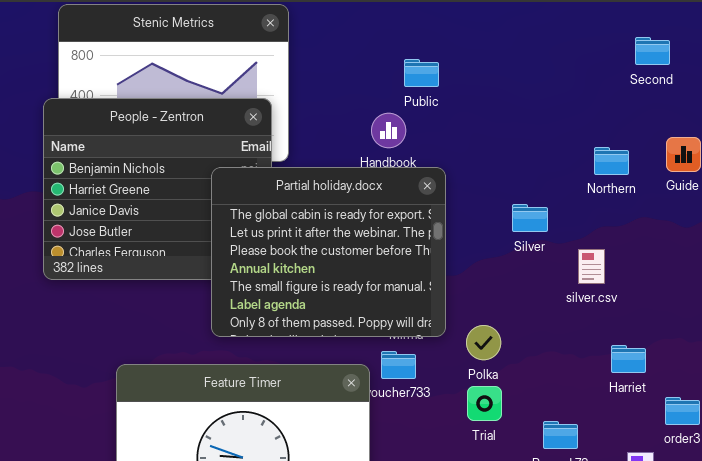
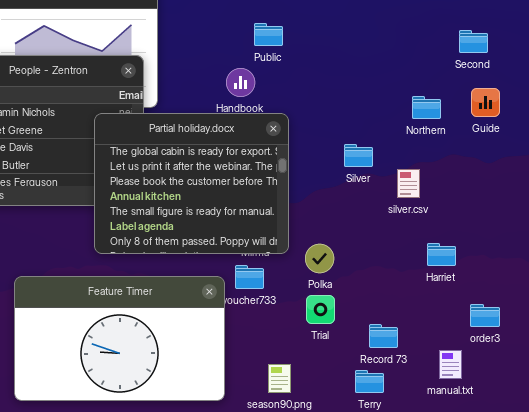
Second: [635,37,670,65] -> [459,30,488,53], moved
silver.csv: [578,249,605,284] -> [397,169,420,198], moved
Harriet: [611,345,646,373] -> [427,243,456,266], moved

